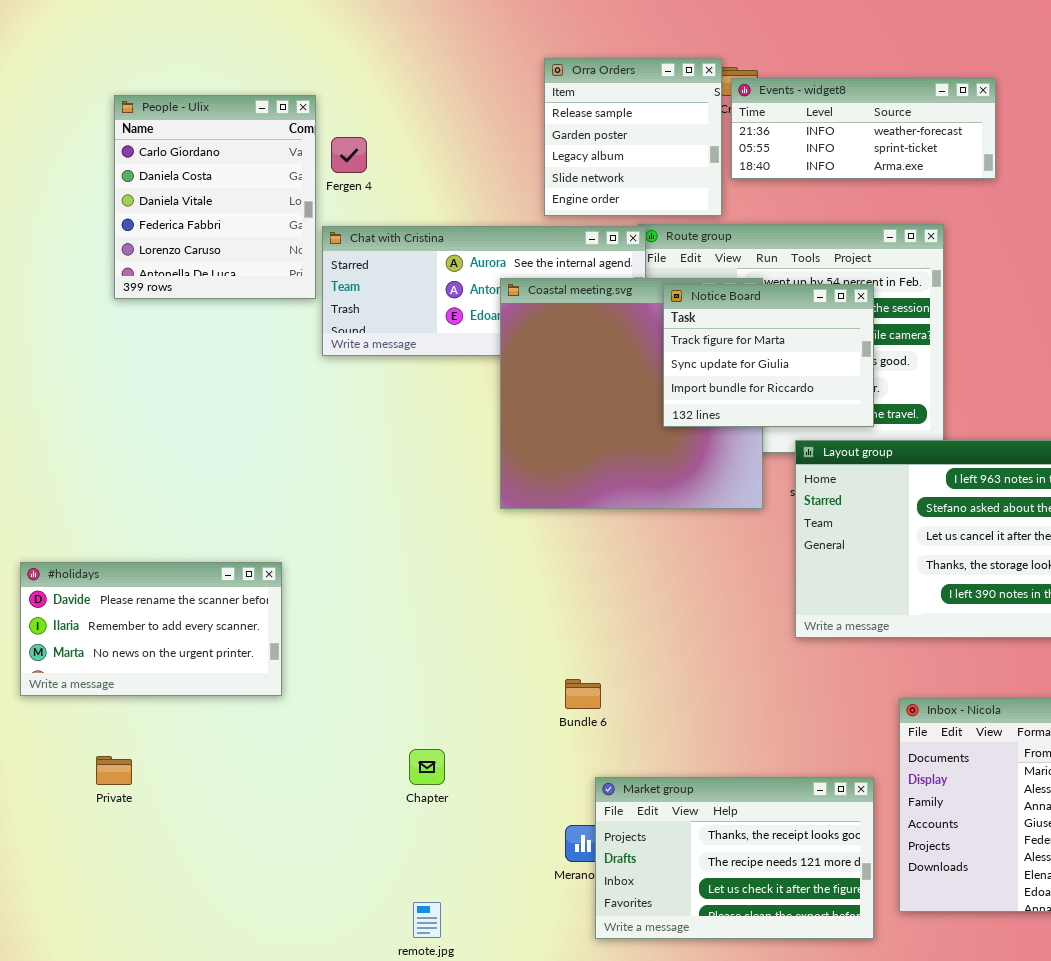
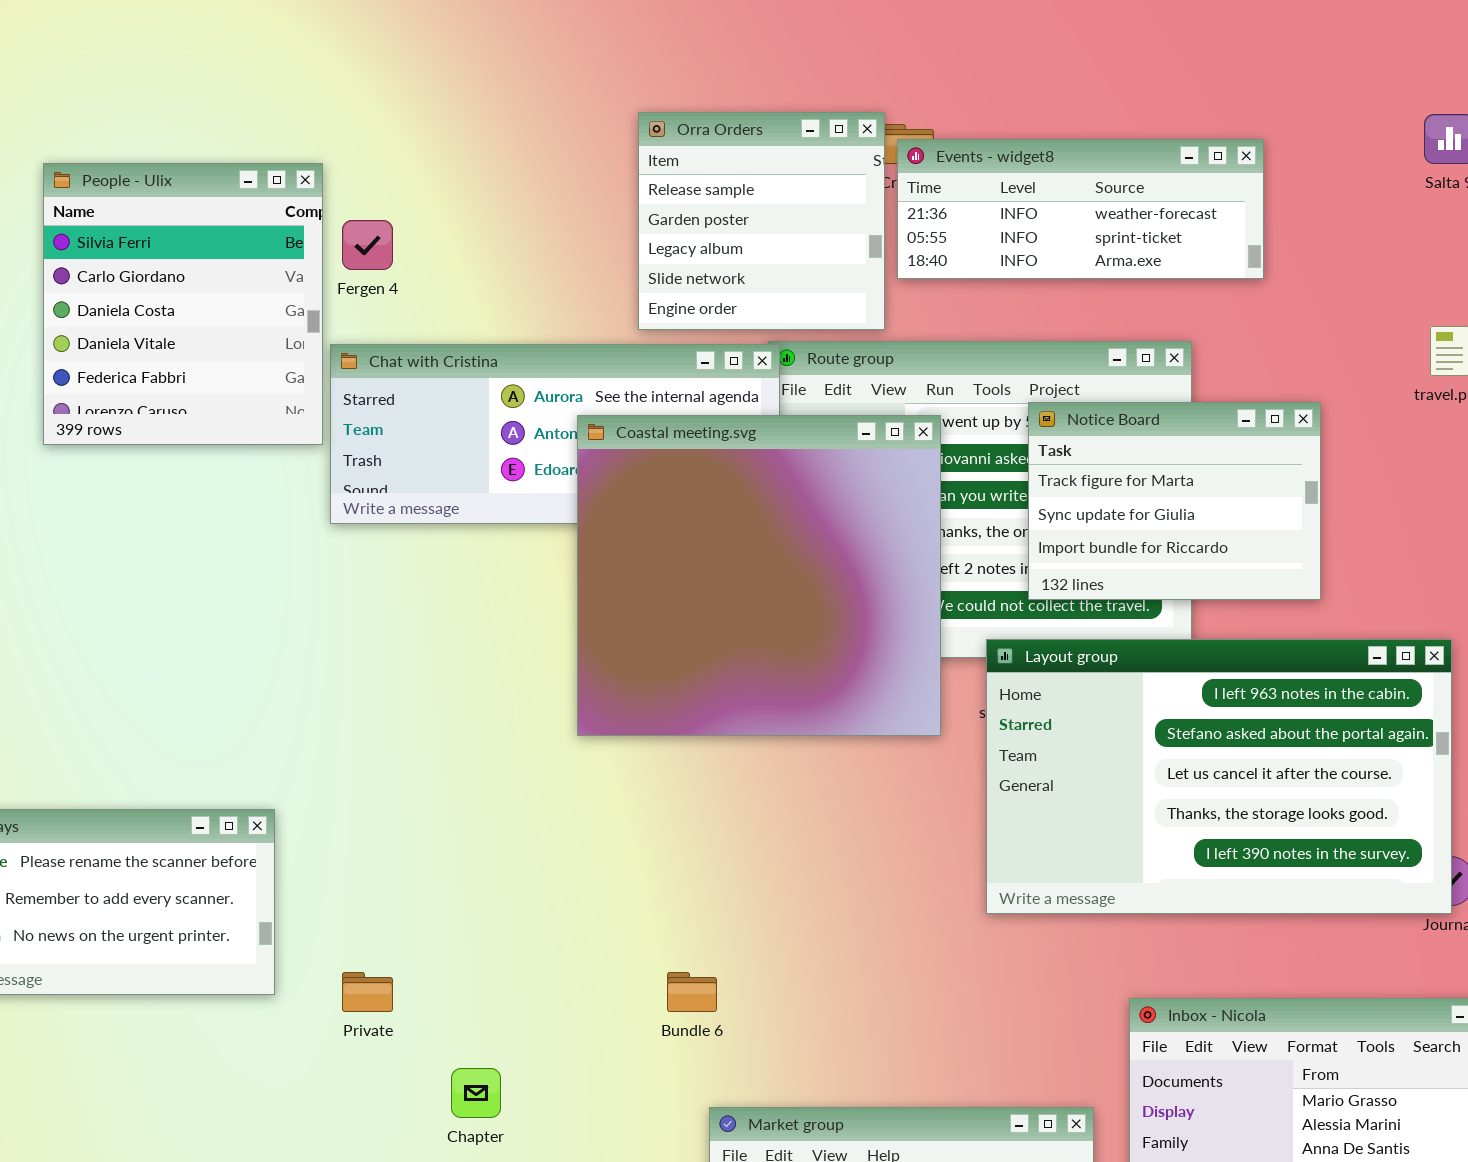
People - Ulix: [114,95,316,299] -> [43,163,323,445], scrolled up 1 row
Notice Board: [663,284,874,427] -> [1028,402,1321,600], moved
Private: [96,756,132,785] -> [342,972,393,1012], moved

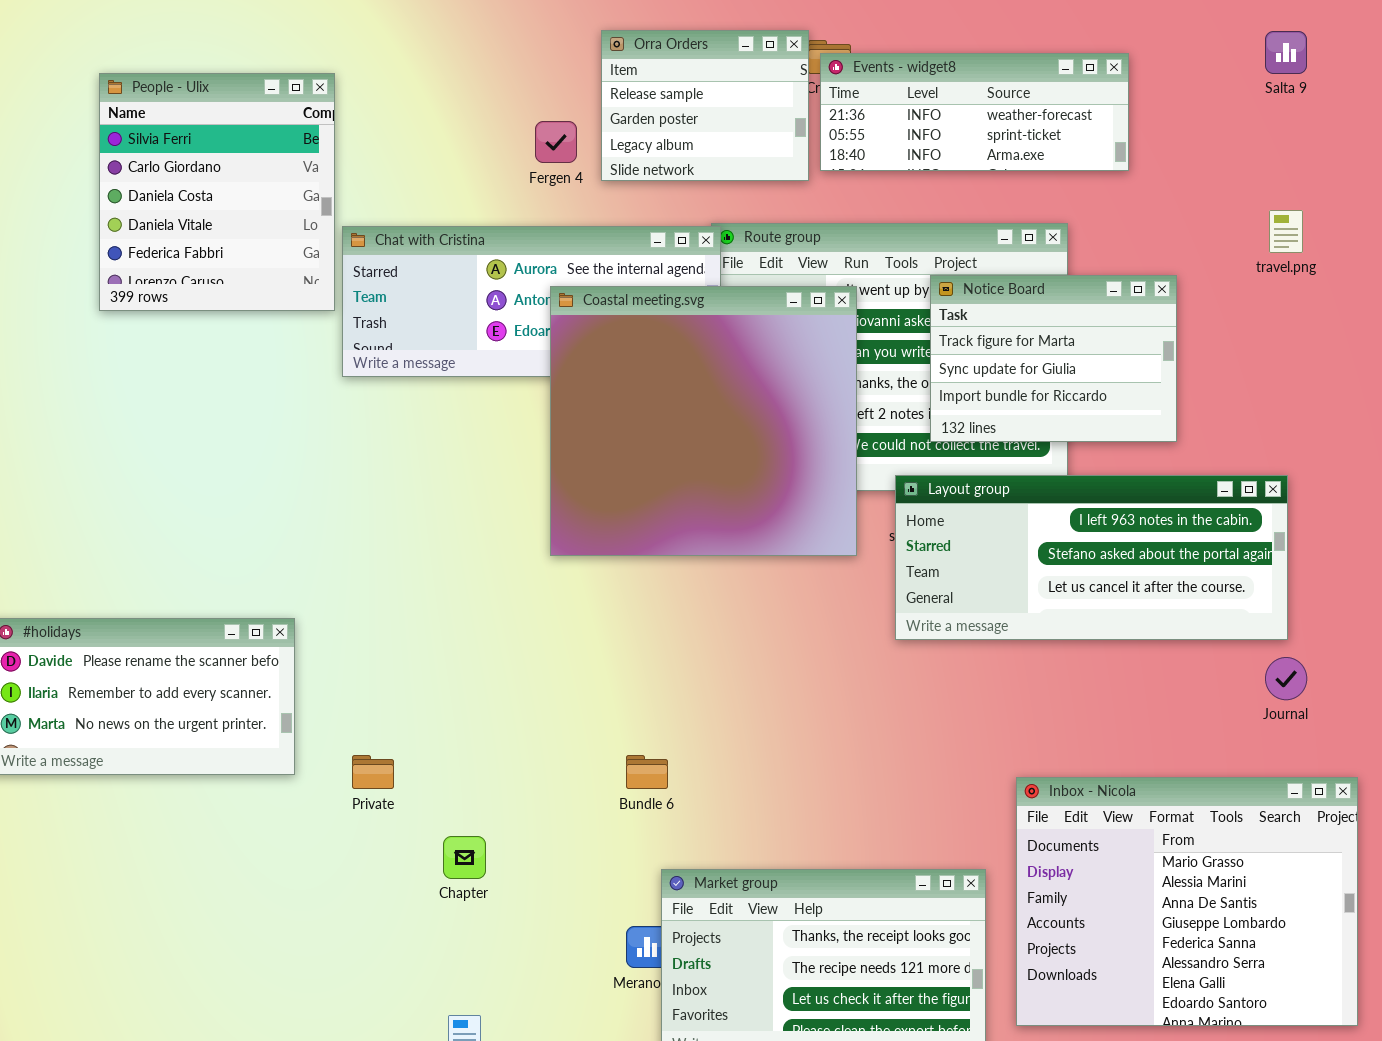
Orra Orders: [638,112,885,330] -> [601,30,809,181], resized
Fergen 4: [342,220,393,270] -> [535,121,577,163], moved
Layout group: [986,639,1452,914] -> [895,475,1288,640], resized

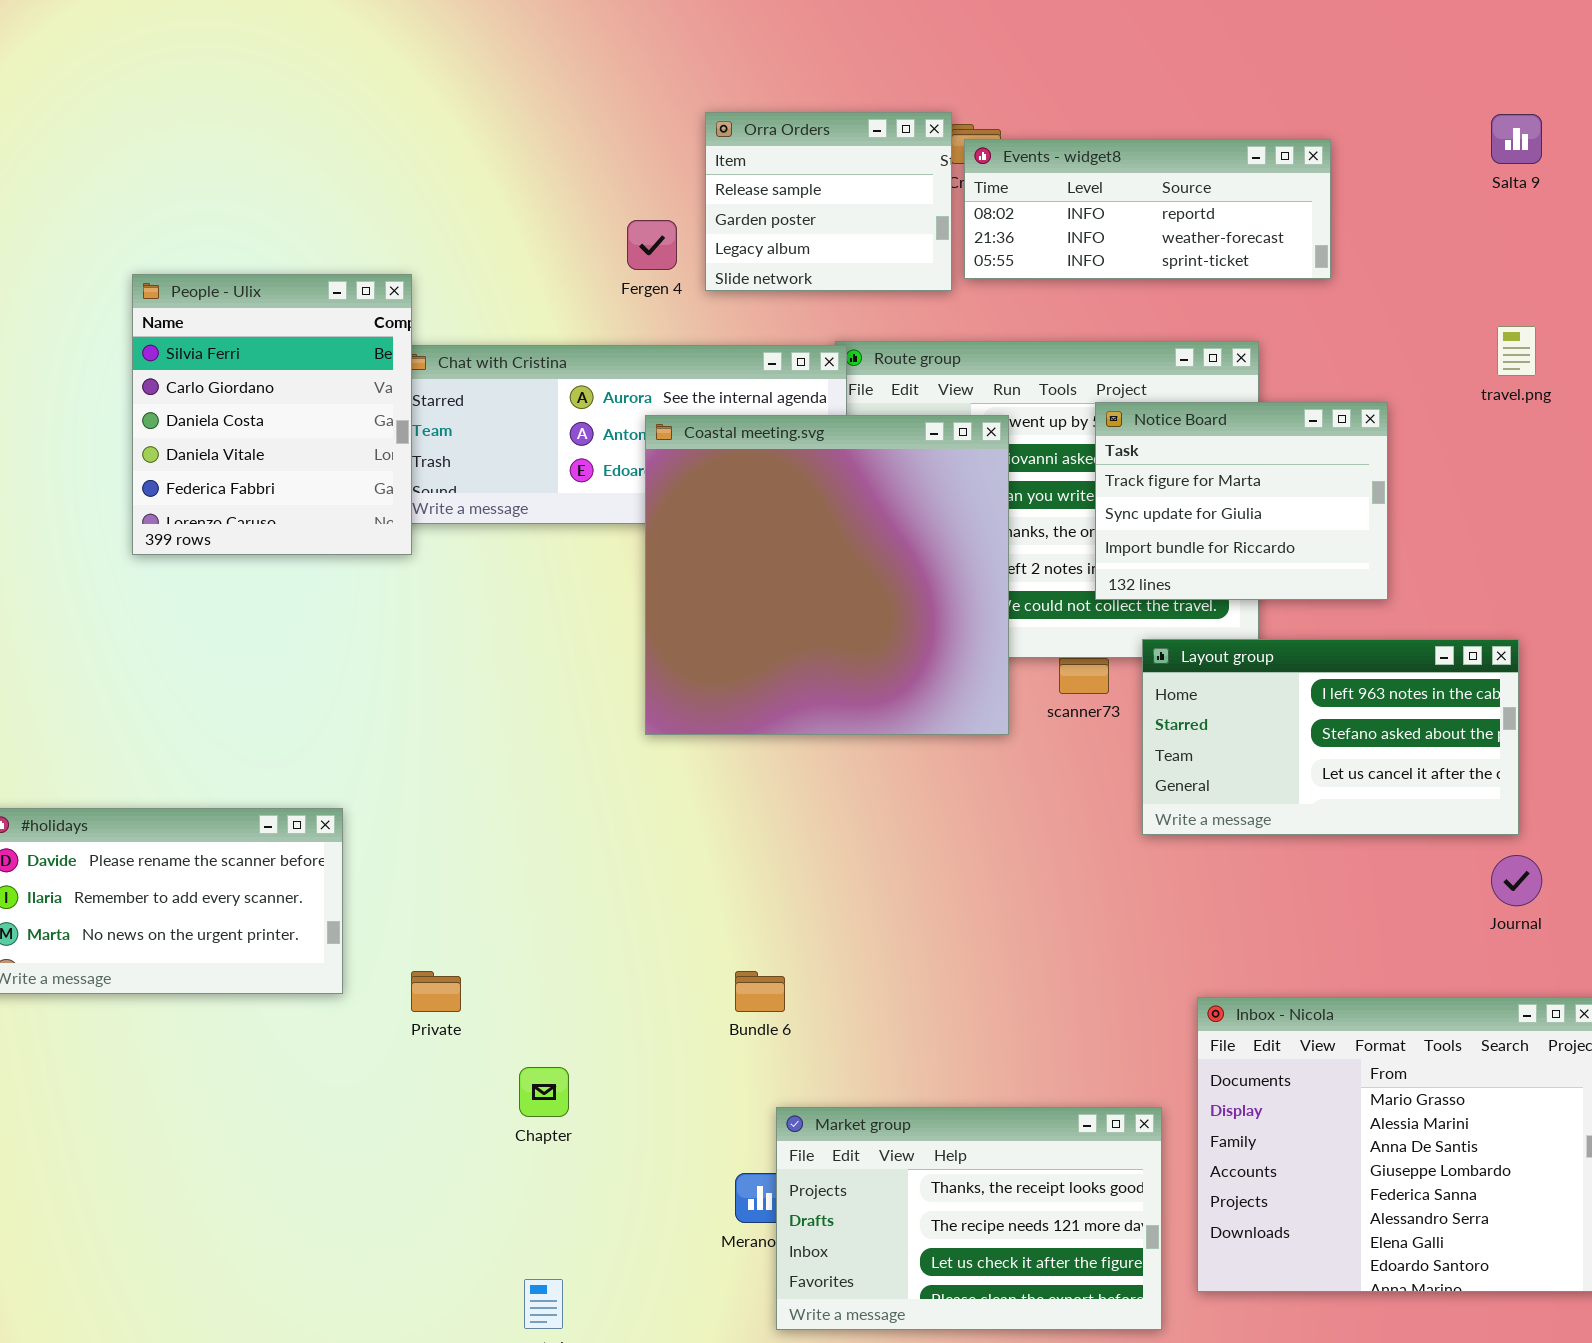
Events - widget8: [820,53,1129,171] -> [964,139,1331,279], scrolled up 1 row
People - Ulix: [99,73,335,311] -> [132,274,412,555], moved
Layout group: [895,475,1288,640] -> [1142,639,1519,835], resized

